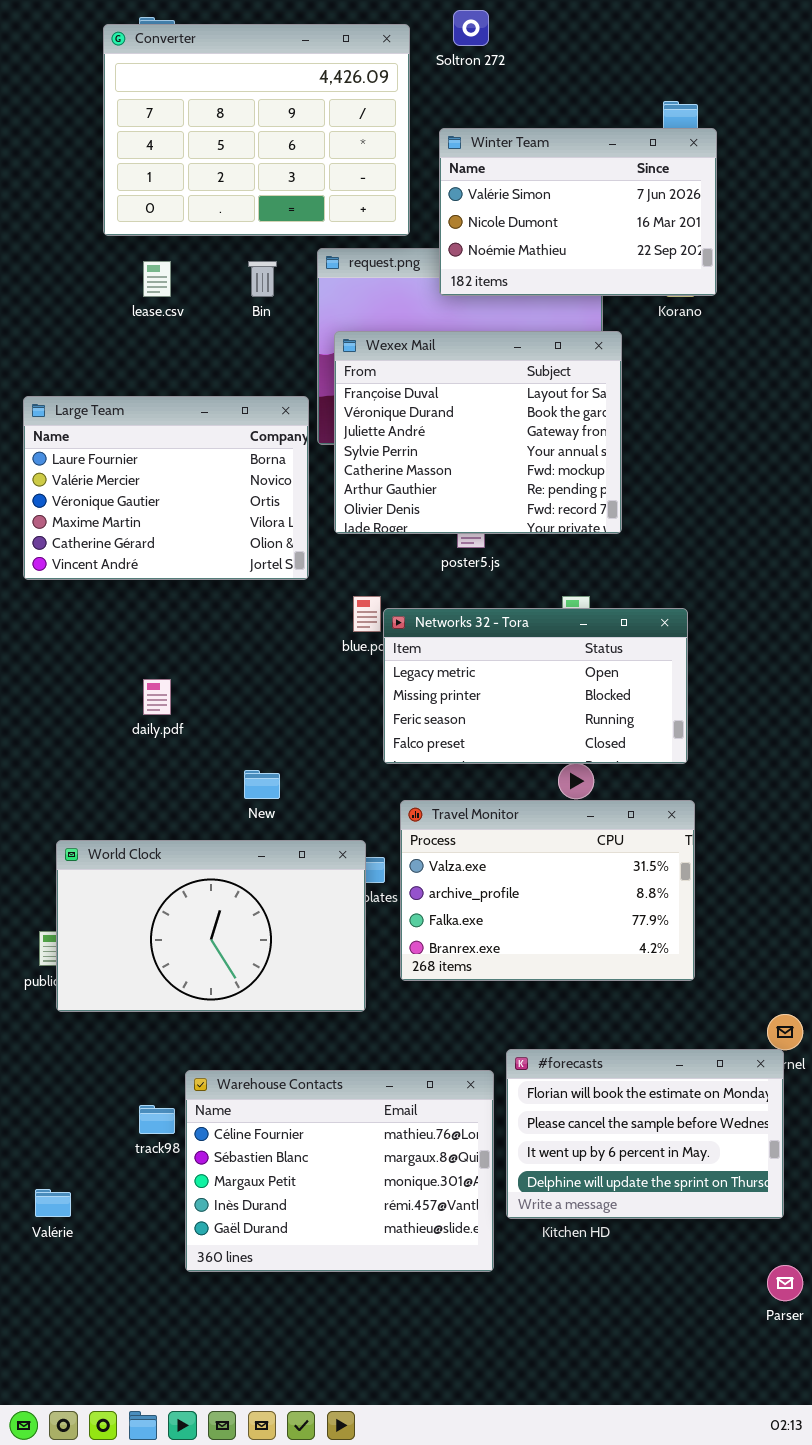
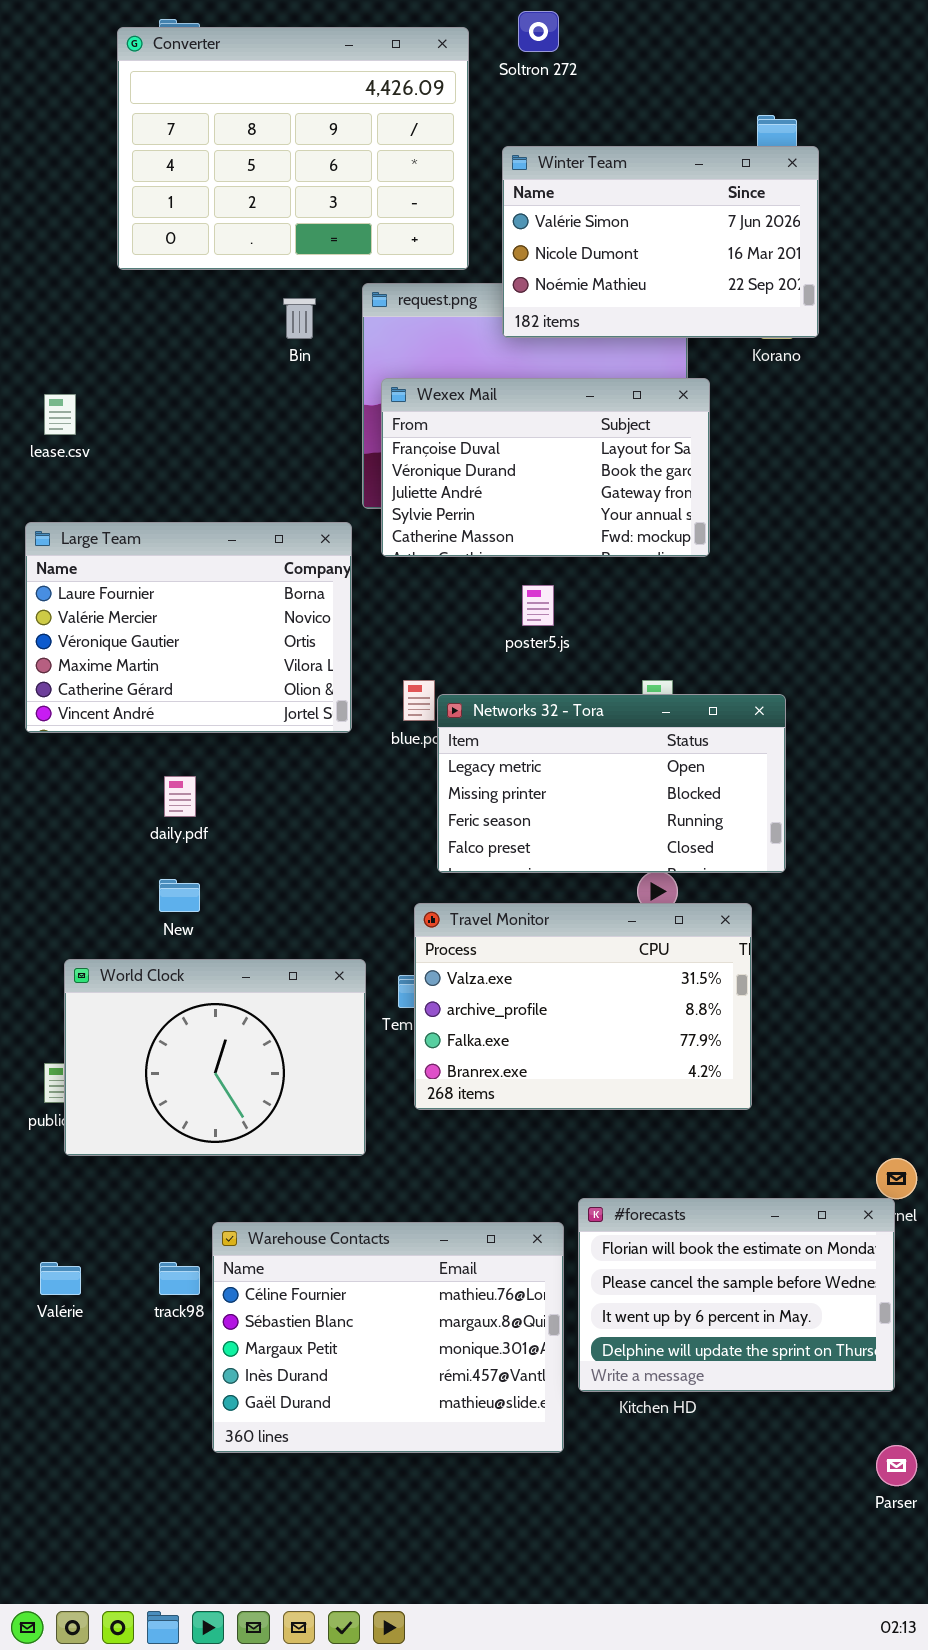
lease.csv: [143,261,171,297] -> [44,394,76,435], moved
Wexex Mail: [334,331,622,534] -> [381,378,710,557], resized
Large Team: [23,396,309,580] -> [25,522,352,733], moved
New: [244,770,280,799] -> [159,879,200,912], moved
Travel Monitor: [400,800,695,981] -> [414,903,752,1110], moved
World Clock: [56,840,366,1012] -> [64,959,366,1156], resized
Valérie: [35,1189,71,1217] -> [40,1262,81,1295], moved

